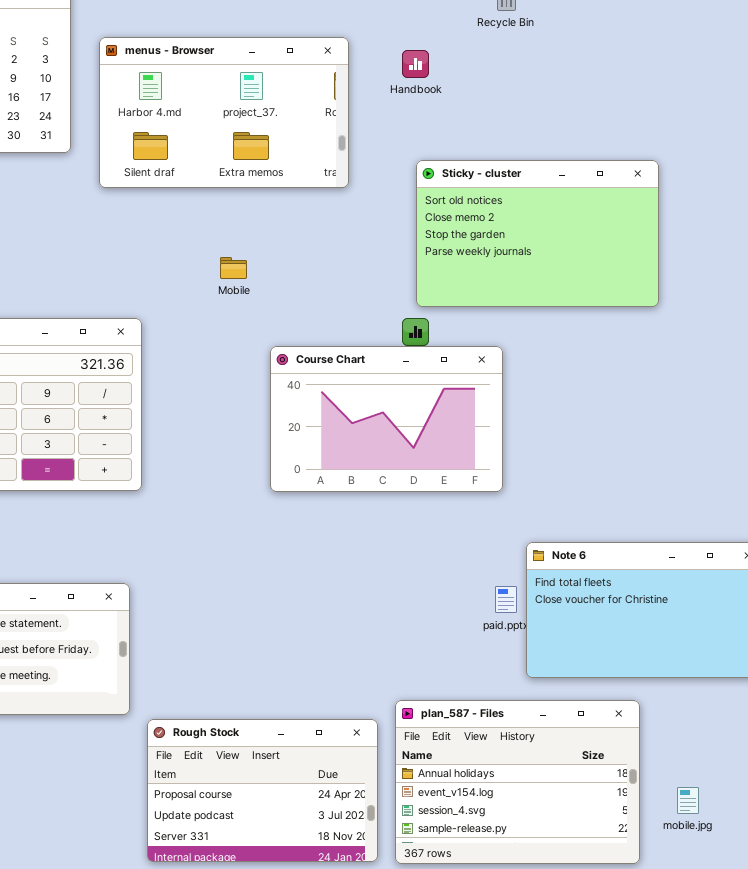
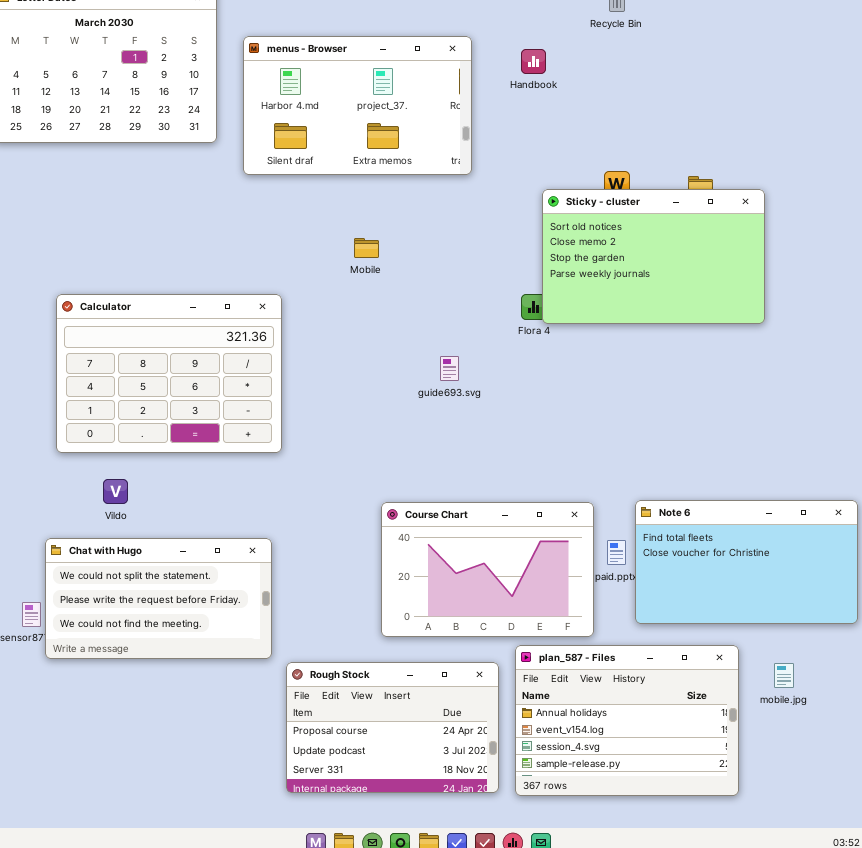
Sticky - cluster: [416,160,659,307] -> [542,189,765,324], moved
Course Chart: [270,346,503,492] -> [381,502,594,637], moved
mobile.jpg: [677,787,699,814] -> [774,663,794,688], moved

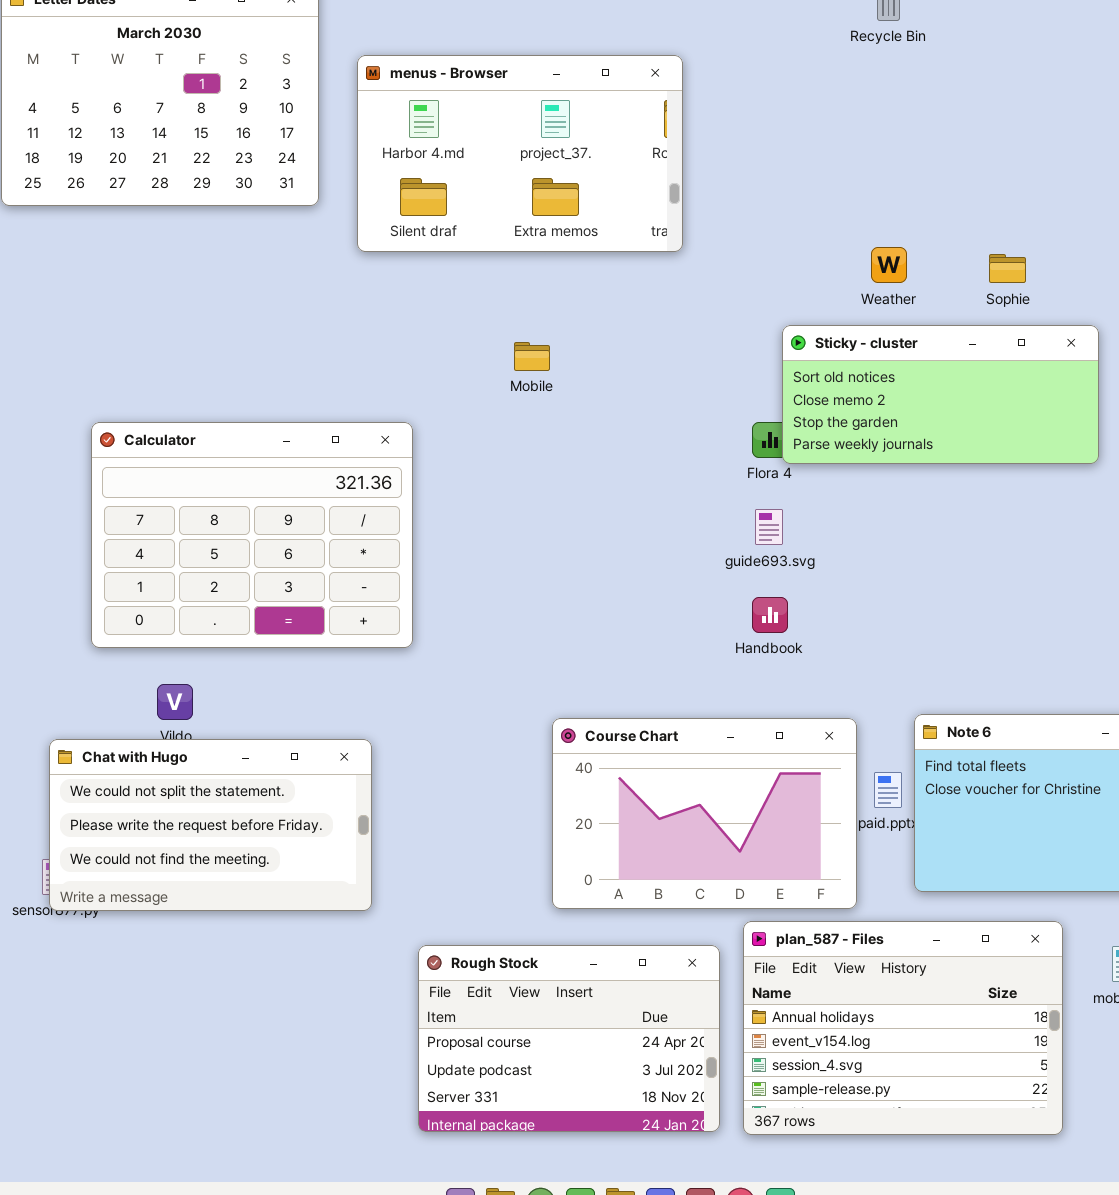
Handbook: [521,49,546,74] -> [752,597,788,633], moved
Sticky - cluster: [542,189,765,324] -> [782,325,1099,464], resized
guide693.svg: [440,356,459,381] -> [755,509,783,545], moved
Chat with Hugo: [45,538,272,659] -> [49,739,372,911], moved

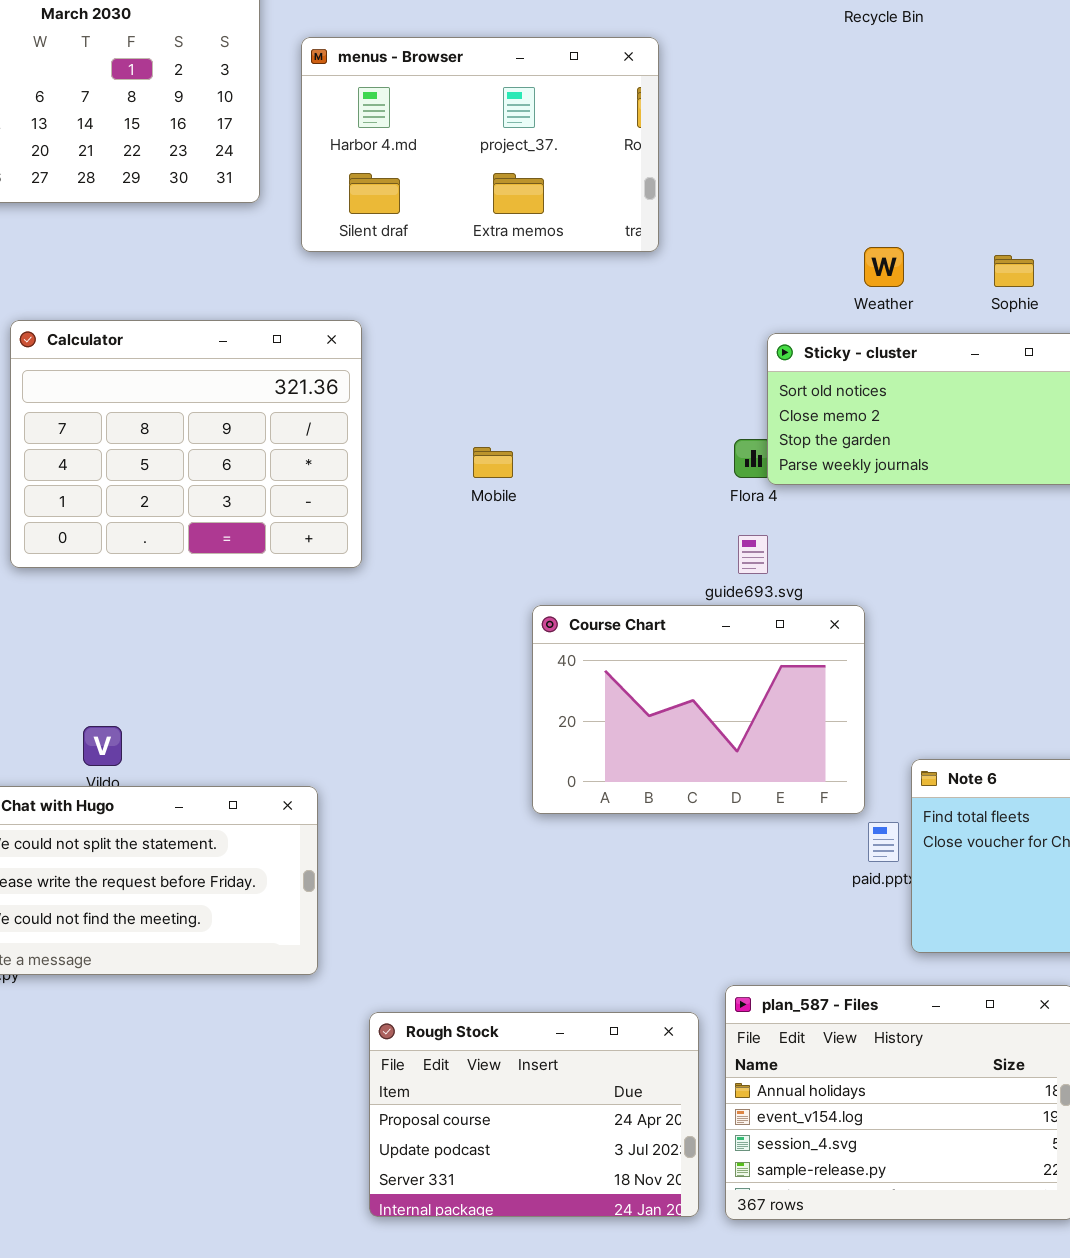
Mobile: [514,342,550,371] -> [473,447,513,478], moved
Calculator: [91,422,413,648] -> [10,320,362,568], moved
Course Chart: [552,718,857,909] -> [532,605,865,814], moved

